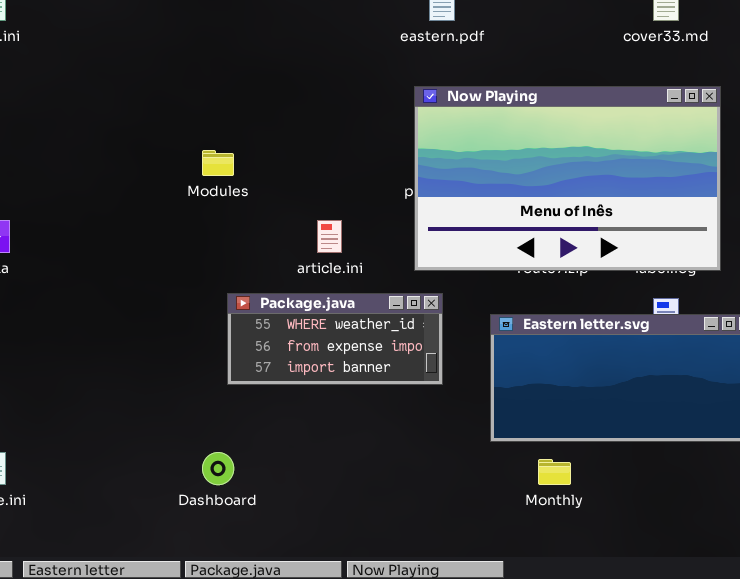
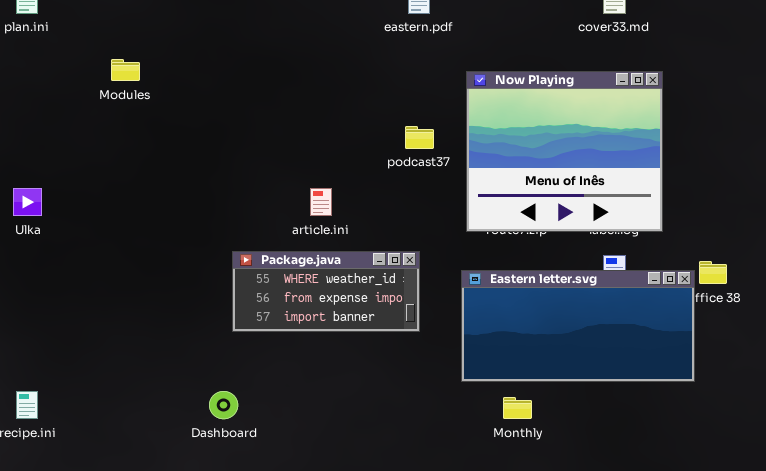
Now Playing: [414,86,721,271] -> [466,71,663,232], resized
Modules: [202,150,234,176] -> [111,59,140,81], moved

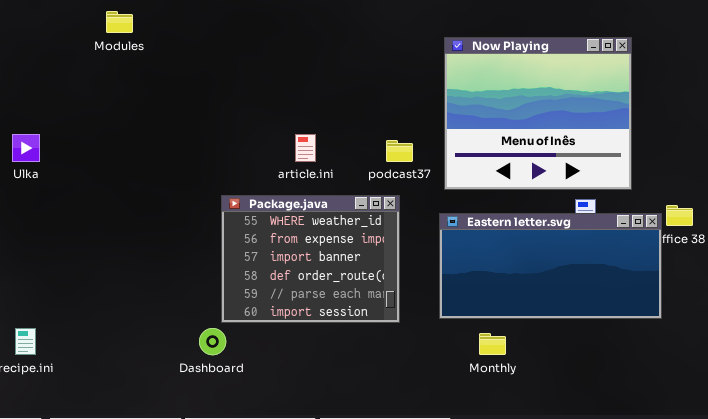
Now Playing: [466,71,663,232] -> [444,37,632,190], moved
podcast37: [405,126,434,149] -> [386,140,413,162], moved
Package.java: [232,251,420,332] -> [221,195,400,323], resized

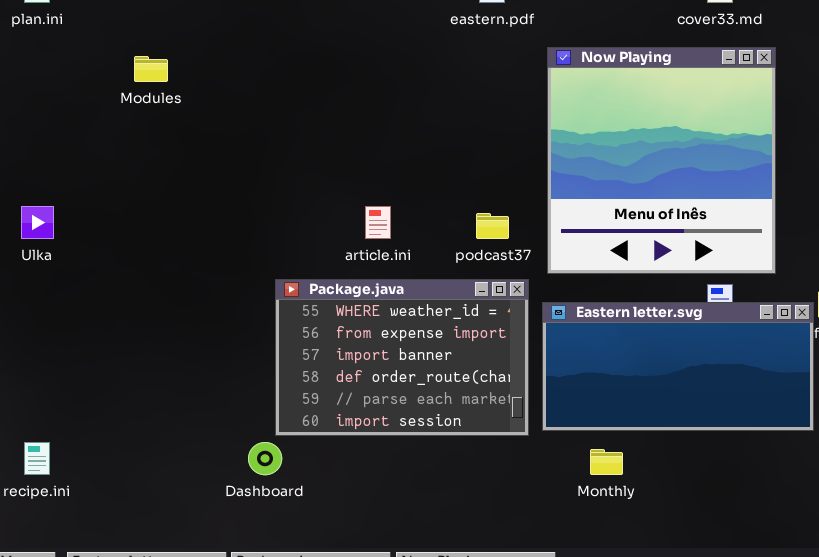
Now Playing: [444,37,632,190] -> [547,47,776,274], resized
Package.java: [221,195,400,323] -> [275,279,529,436], resized

